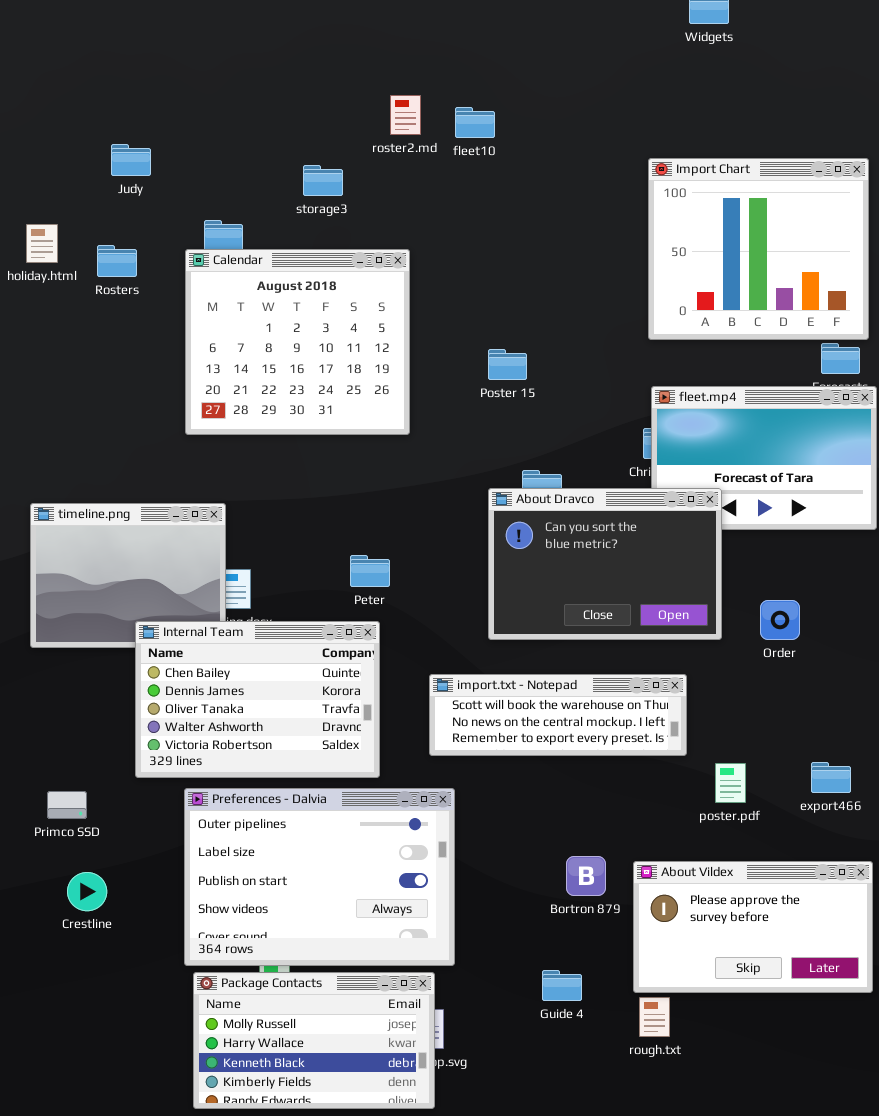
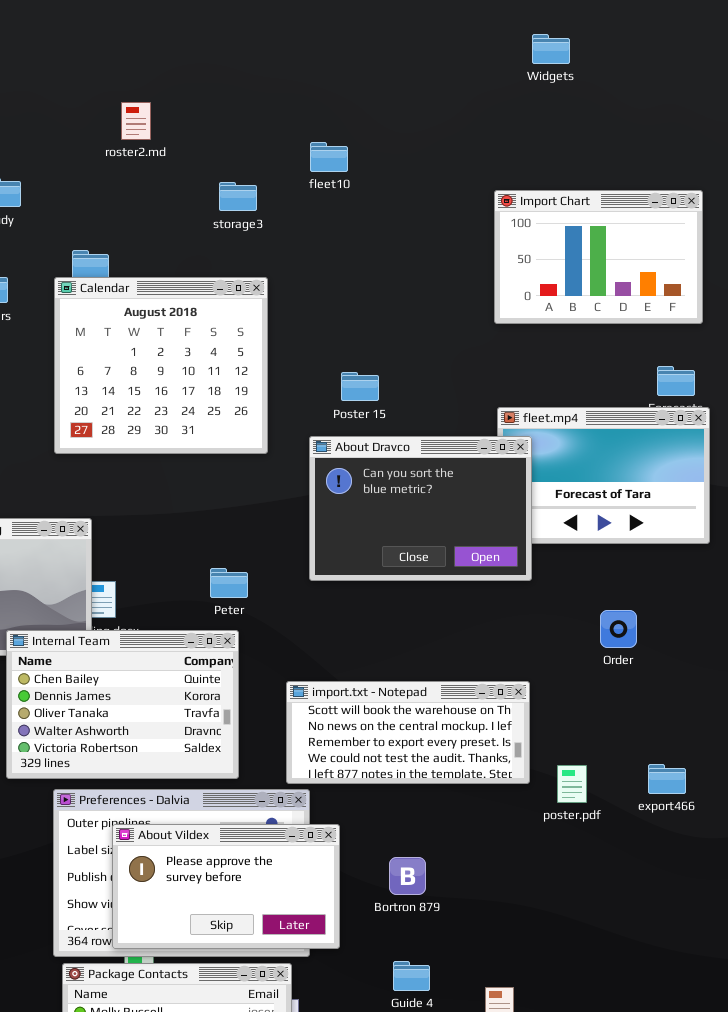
roster2.md: [390,95,421,135] -> [121,102,151,140], moved
Import Chart: [648,158,869,340] -> [494,190,703,324], resized
storage3: [303,165,343,196] -> [219,182,257,211], moved
About Dravco: [488,488,722,640] -> [309,436,532,581], moved
import.txt - Notepad: [429,674,687,756] -> [286,681,530,784], resized
Bortron 879: [566,856,606,896] -> [389,857,426,895], moved
About Vildex: [633,861,873,993] -> [112,824,340,949], moved

